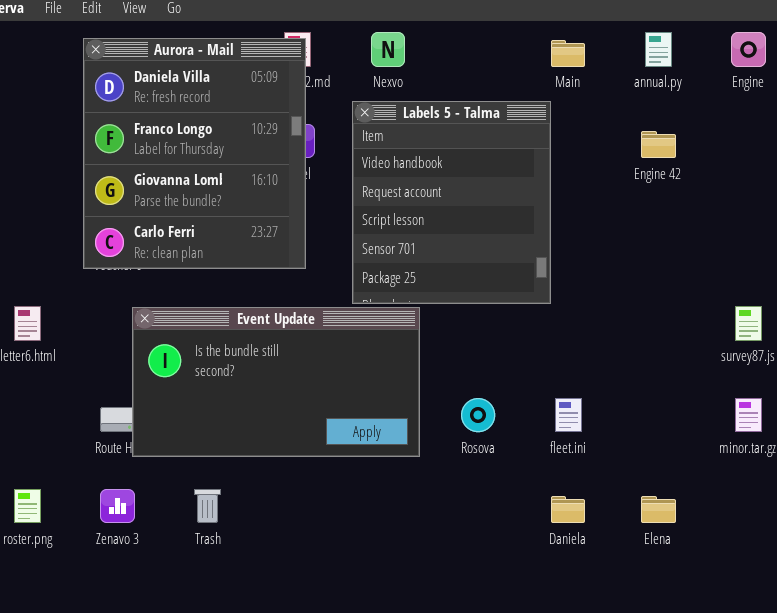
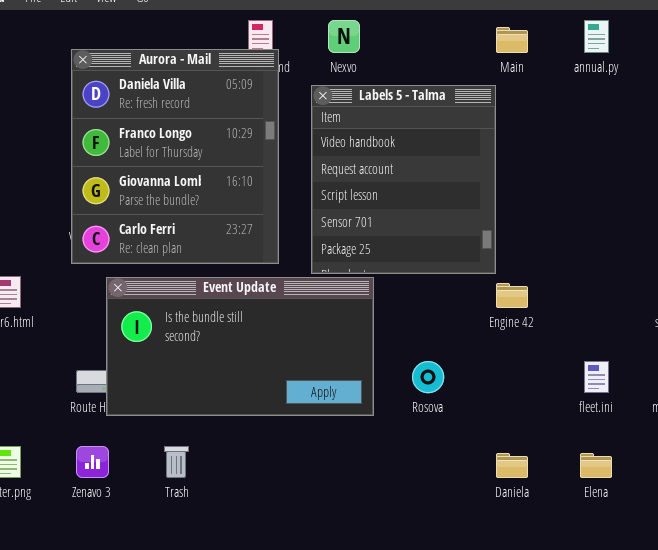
Aurora - Mail: [83,38,306,269] -> [71,49,279,264], moved
Engine 42: [641,131,676,158] -> [496,283,528,308], moved
fleet.ini: [555,398,582,432] -> [584,361,609,393], moved

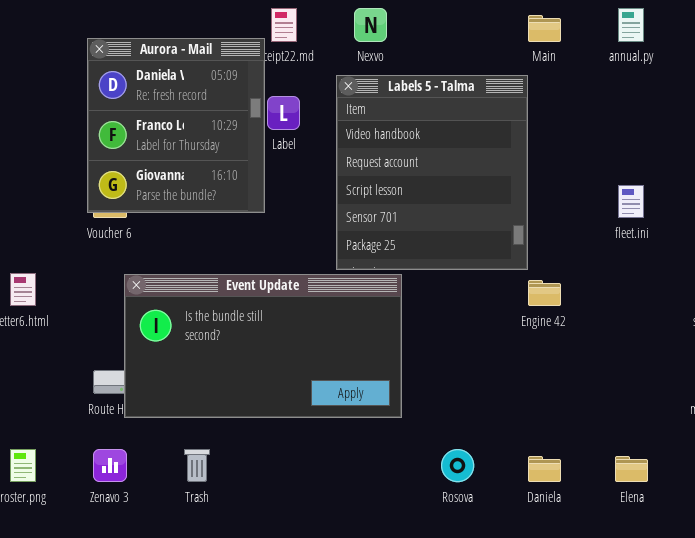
Aurora - Mail: [71,49,279,264] -> [87,38,265,213], resized
Rosova: [412,361,444,393] -> [441,449,474,482], moved
fleet.ini: [584,361,609,393] -> [618,185,644,218], moved

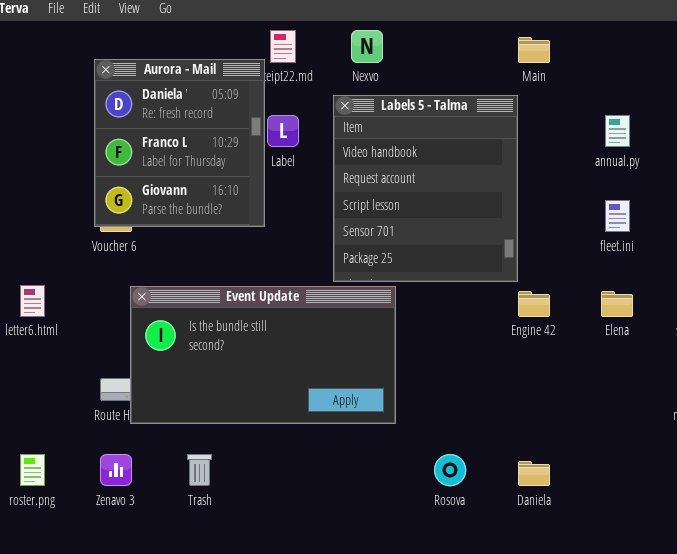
annual.py: [618,8,644,42] -> [605,115,630,147], moved
Elena: [615,456,648,482] -> [601,291,633,317], moved

